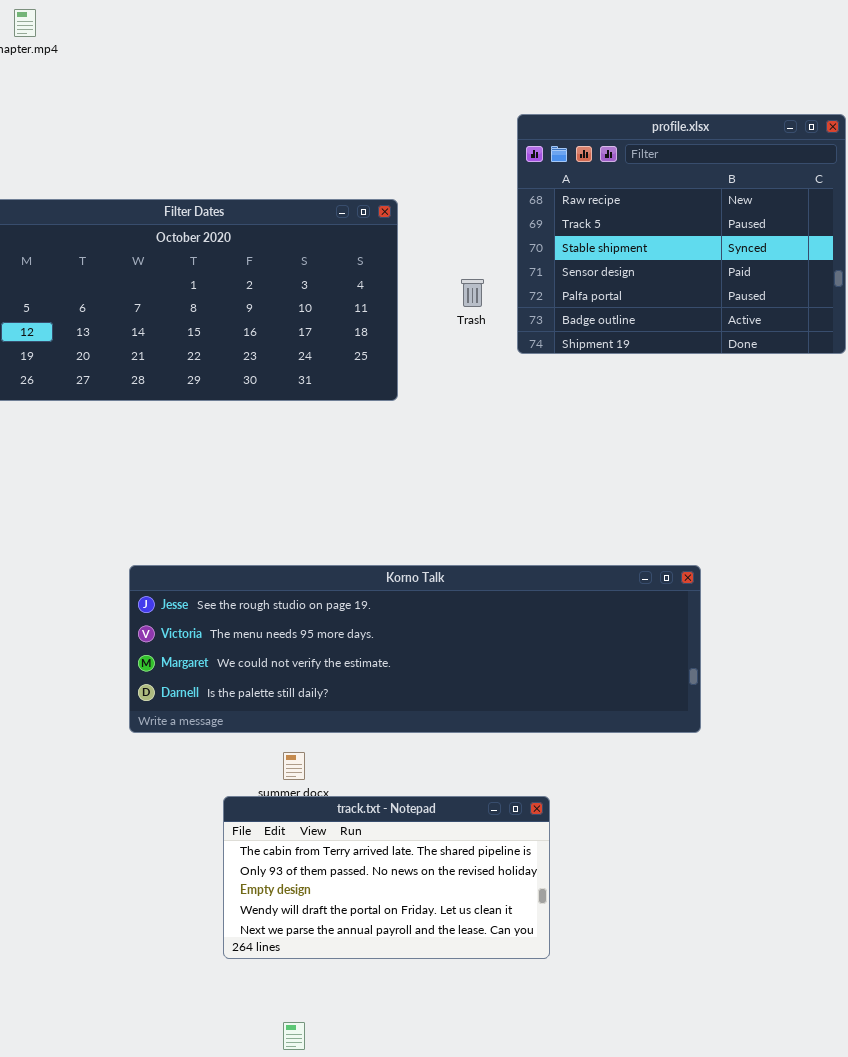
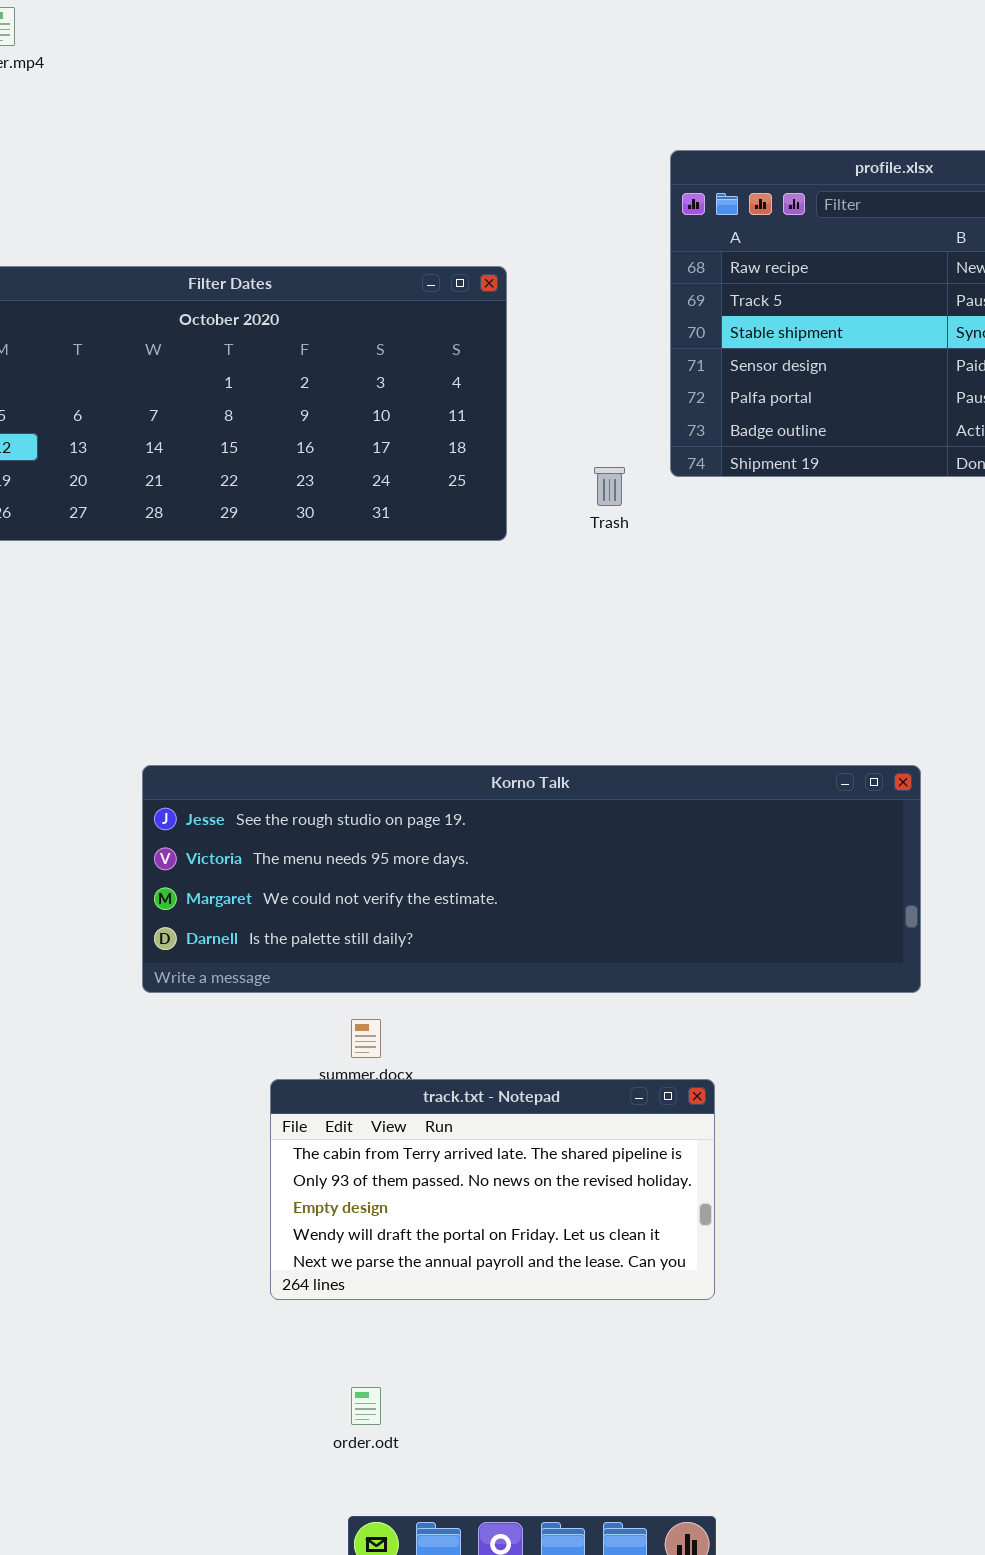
Trash: [461,279,484,307] -> [594,467,625,506], moved

